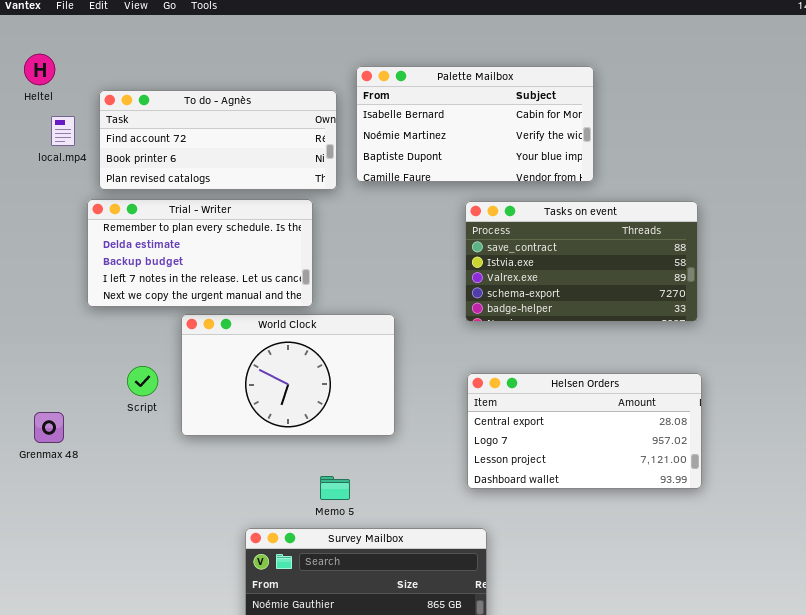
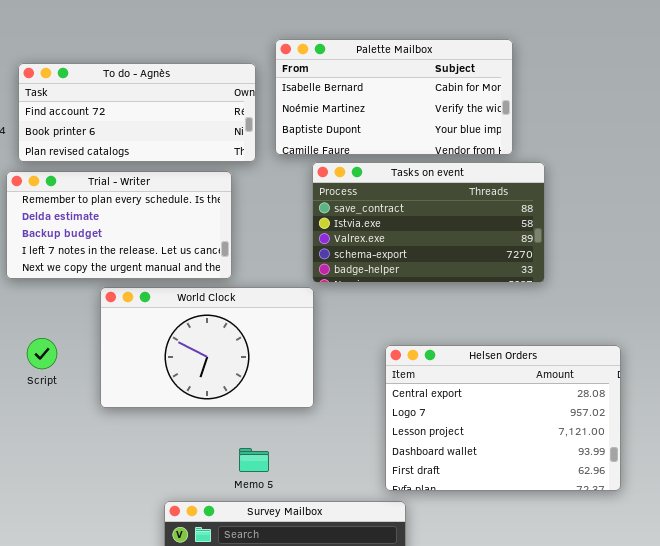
Tasks on event: [465,201,698,322] -> [312,162,545,283], moved
Script: [127,366,158,396] -> [27,338,57,369], moved
Helsen Orders: [467,373,702,489] -> [385,345,621,491], resized

